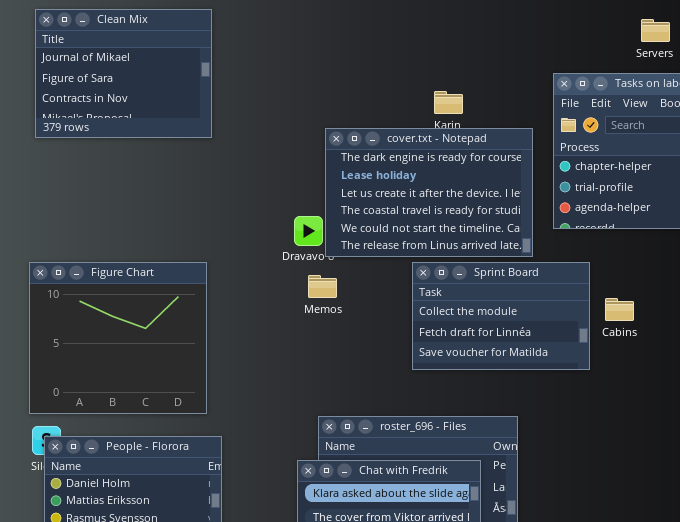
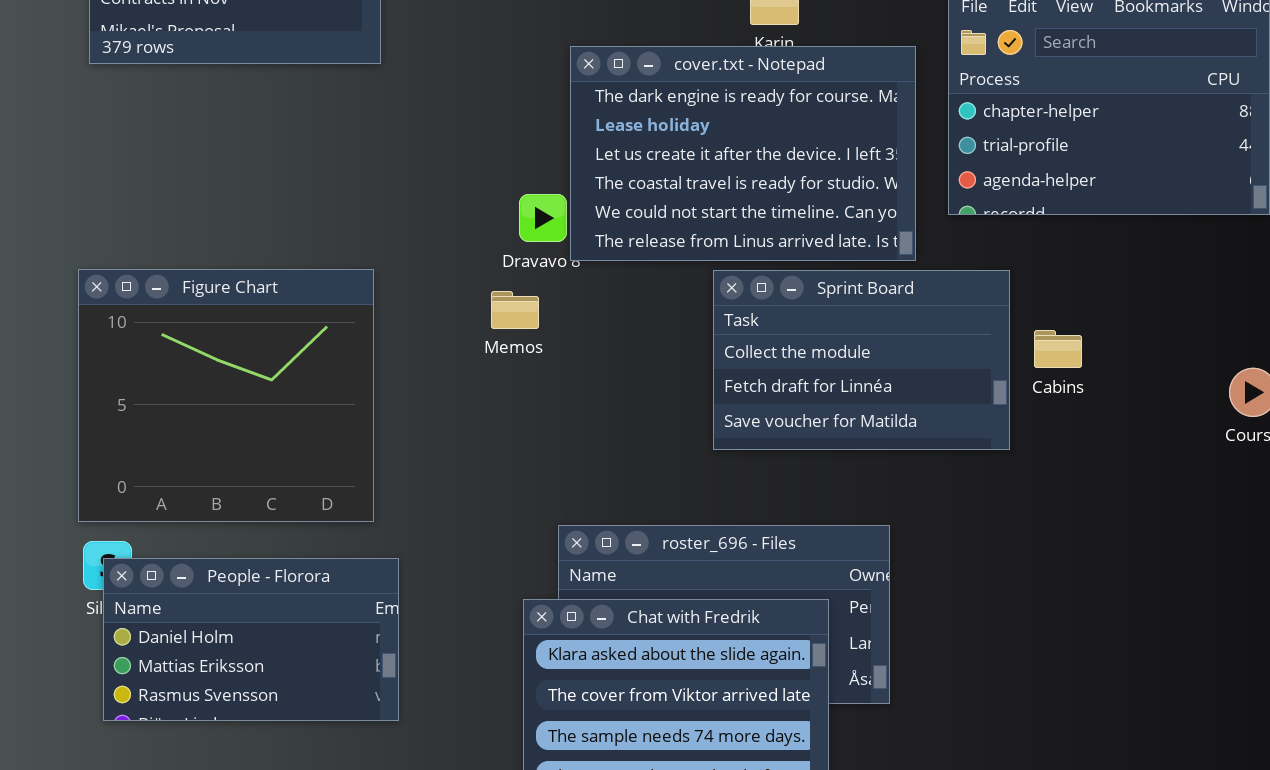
Memos: [308,275,337,298] -> [491,291,539,329], moved

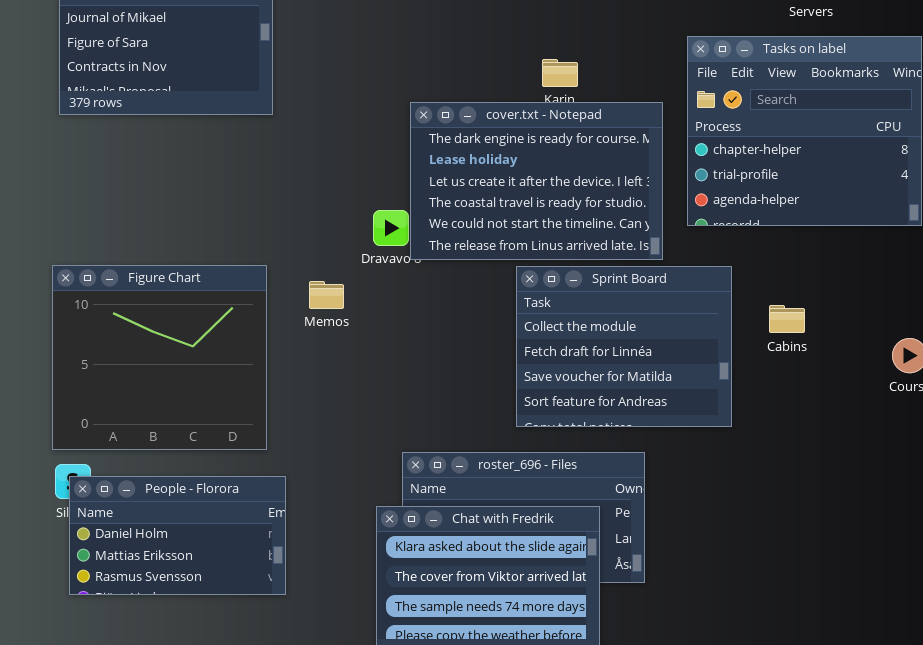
Sprint Board: [713,270,1010,450] -> [516,266,732,427], resized
Memos: [491,291,539,329] -> [309,281,344,309], moved
Cabins: [1034,330,1082,368] -> [769,305,805,333], moved

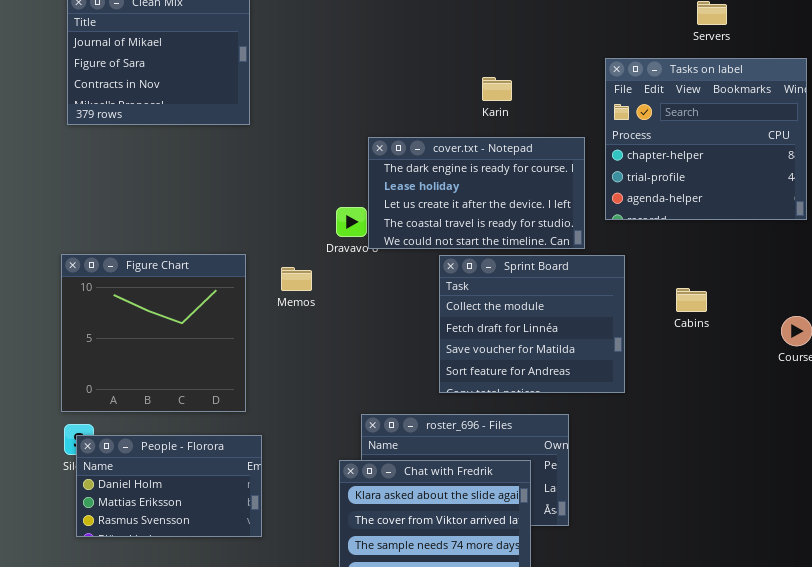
cover.txt - Notepad: [410,102,663,260] -> [368,137,585,249], resized
Sprint Board: [516,266,732,427] -> [439,255,625,393], moved

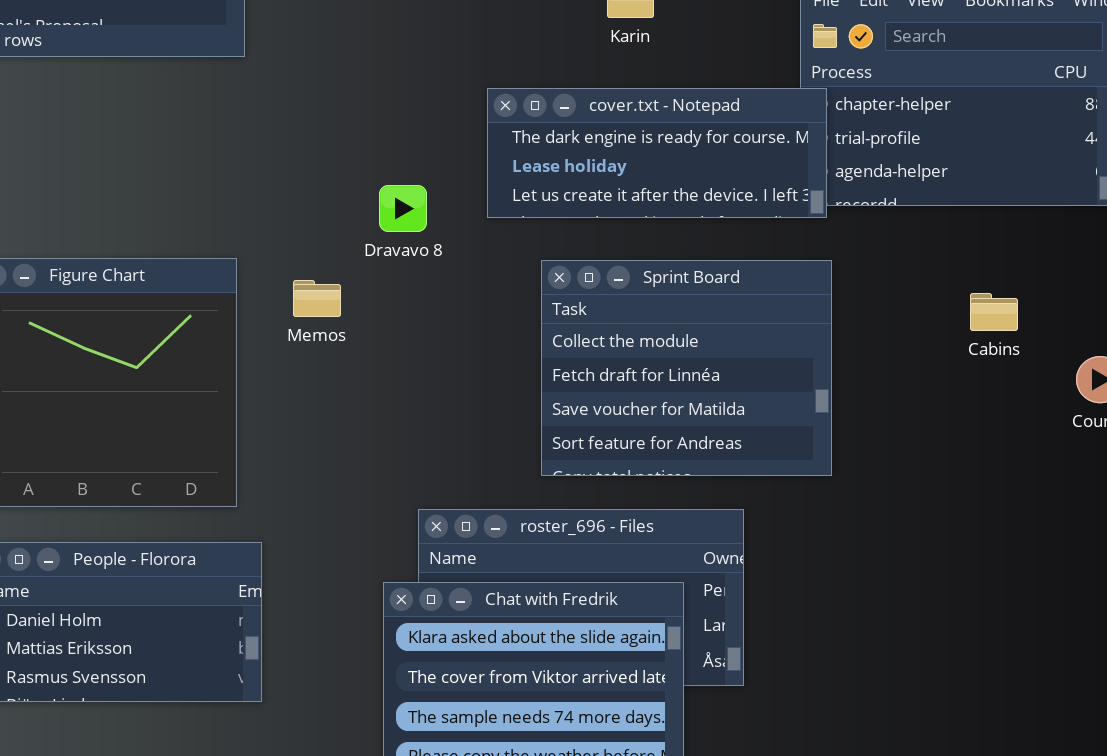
cover.txt - Notepad: [368,137,585,249] -> [487,88,827,218], moved, resized
Cabins: [676,288,707,312] -> [970,293,1018,331], moved

